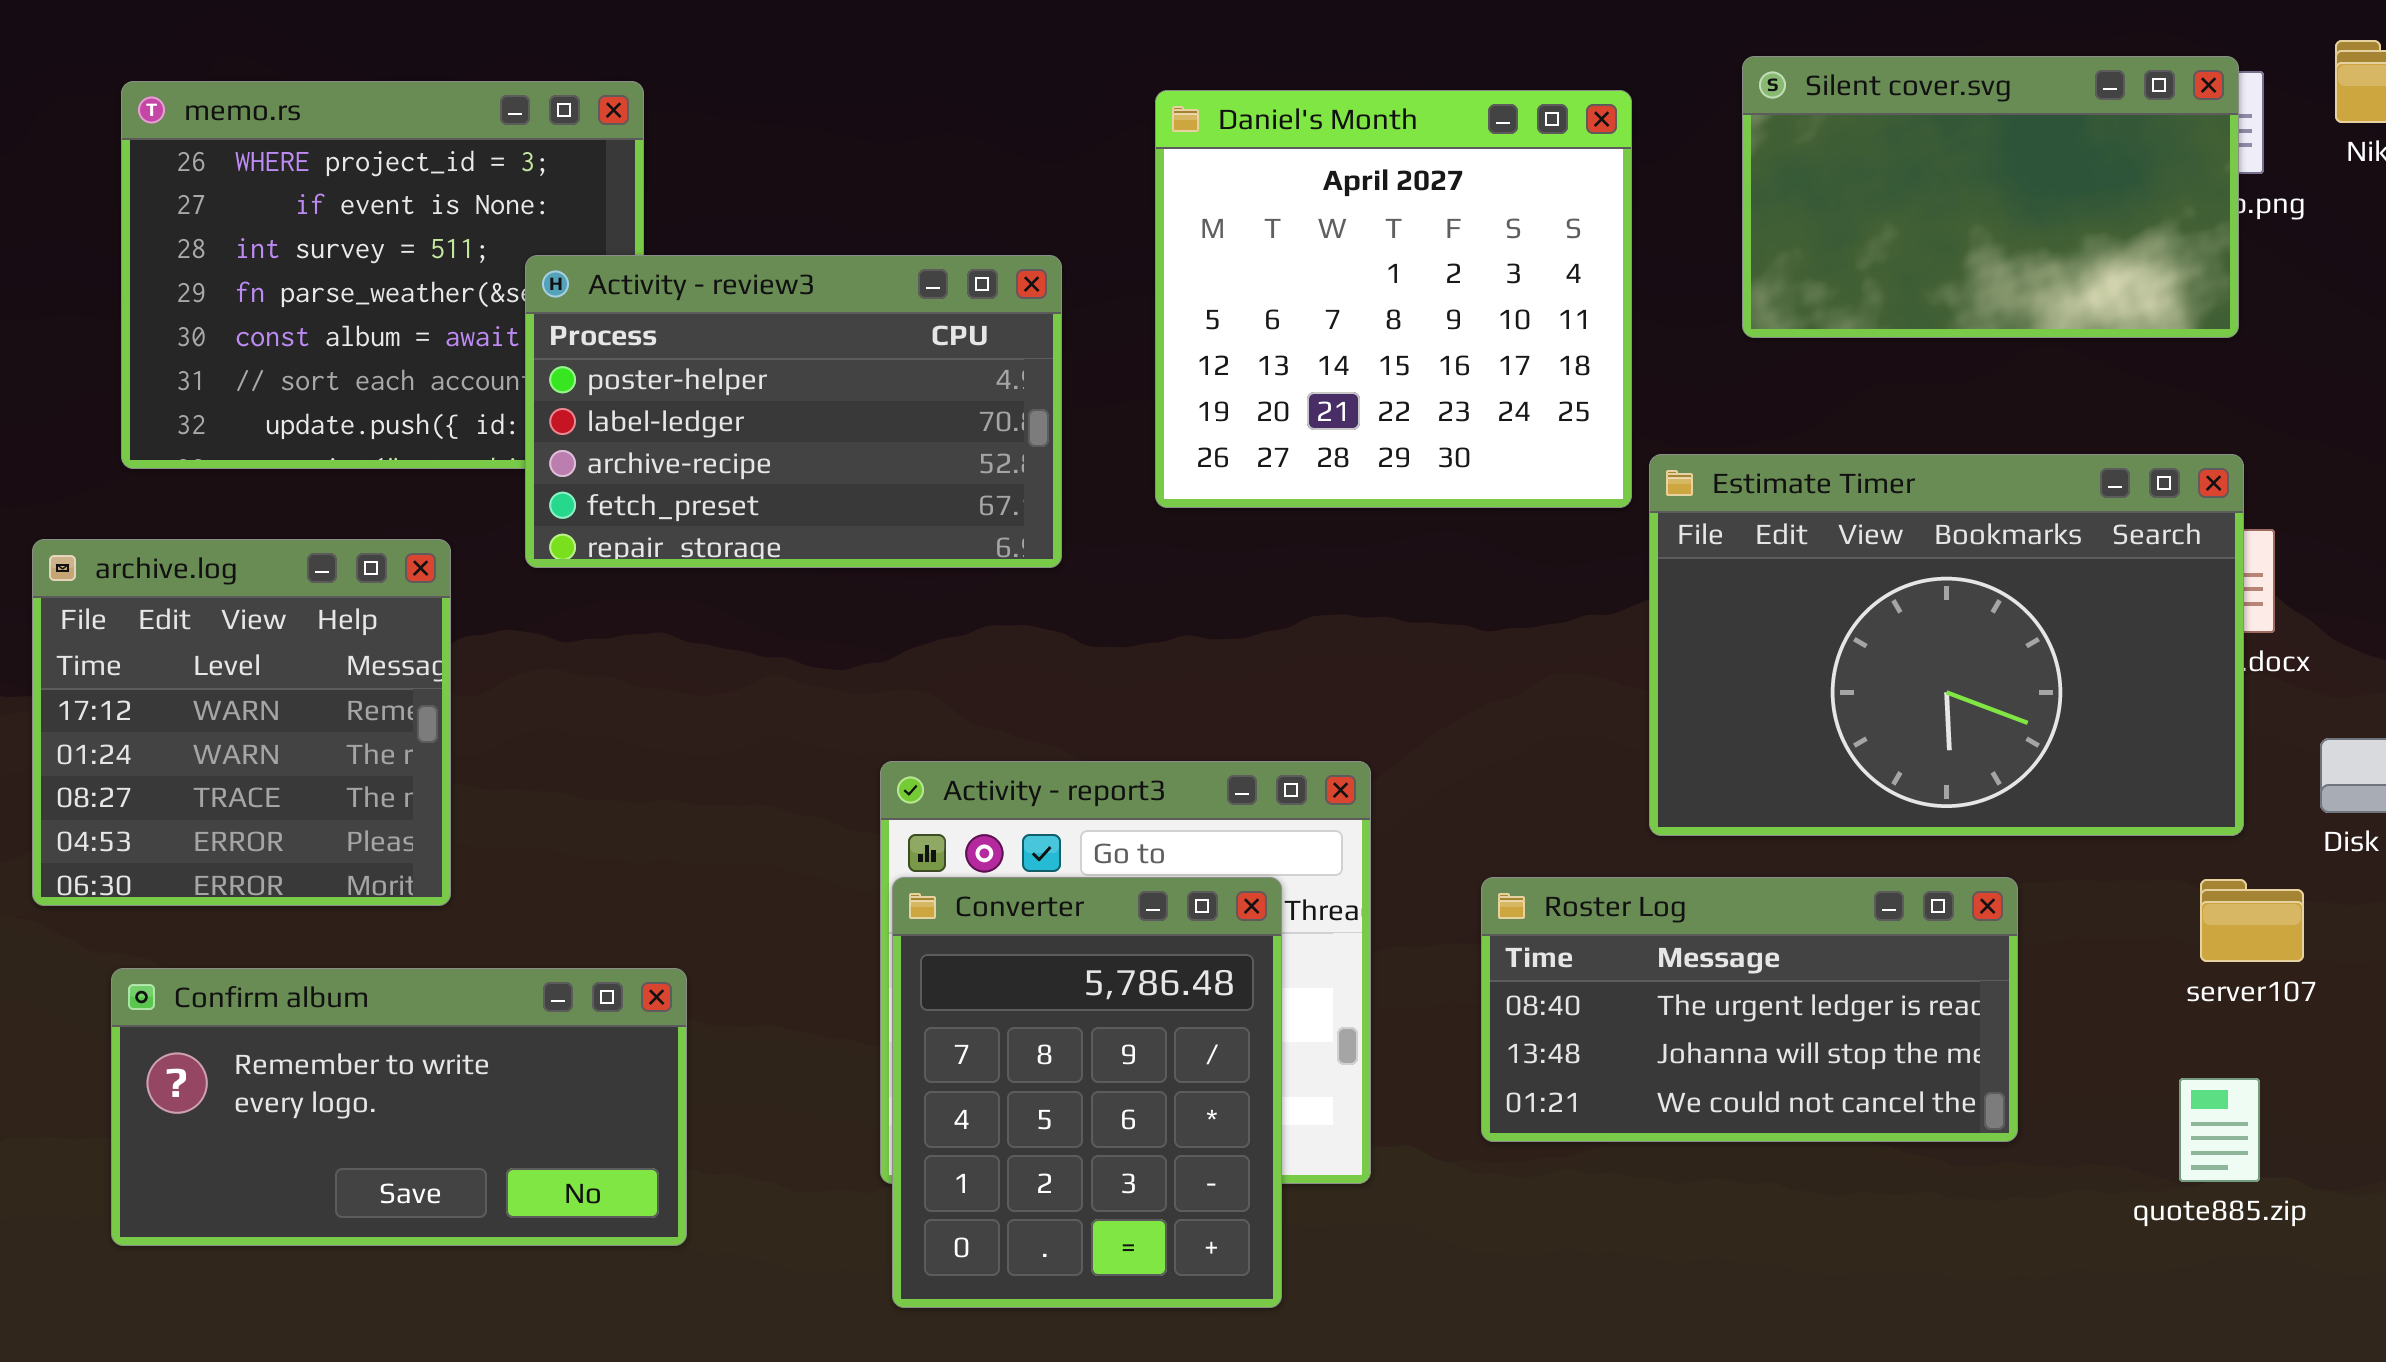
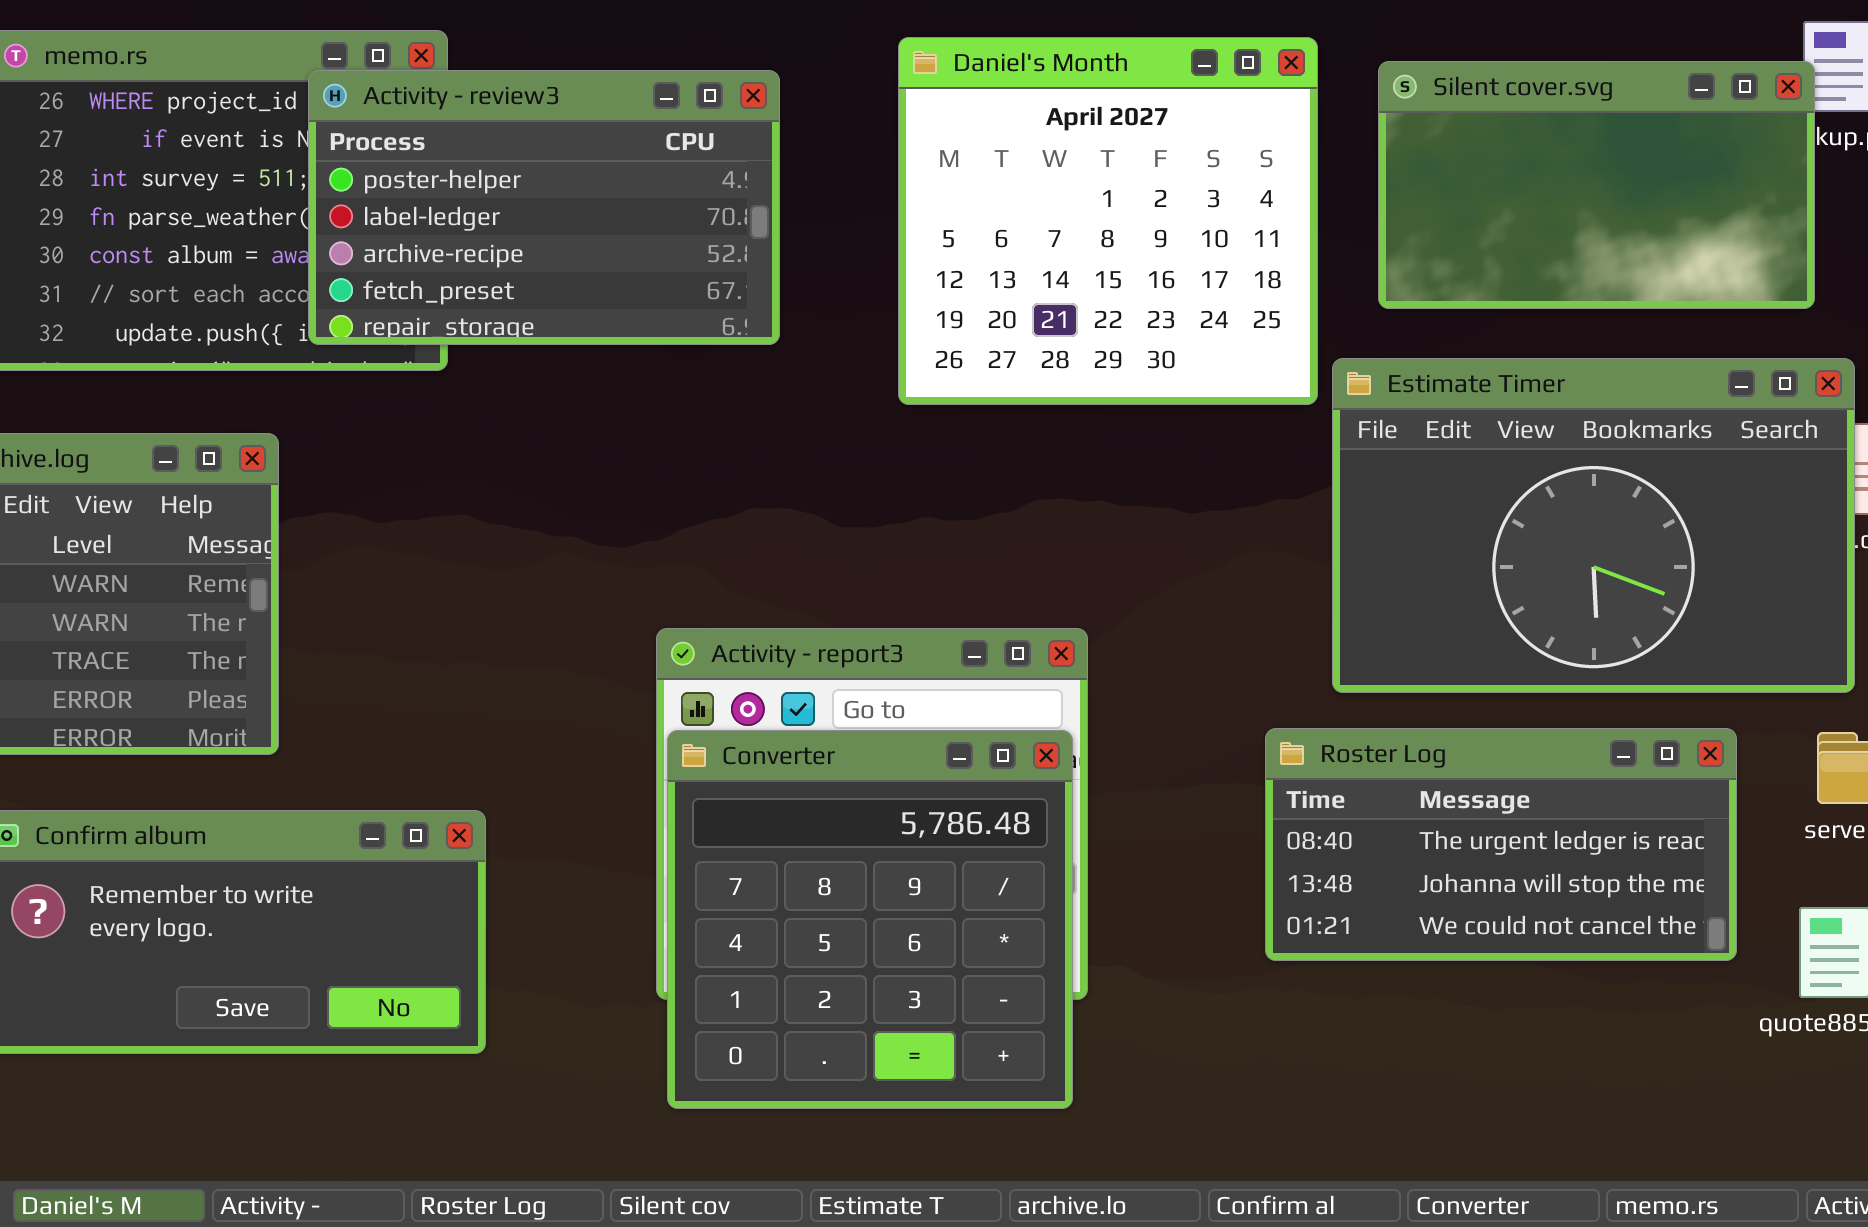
Silent cover.svg: [1742,56,2239,338] -> [1378,61,1815,309], moved
Activity - review3: [525,255,1062,568] -> [308,70,780,345], moved
Converter: [892,877,1282,1308] -> [667,730,1073,1109], resized
Roster Log: [1481,877,2018,1142] -> [1265,728,1737,961], moved

